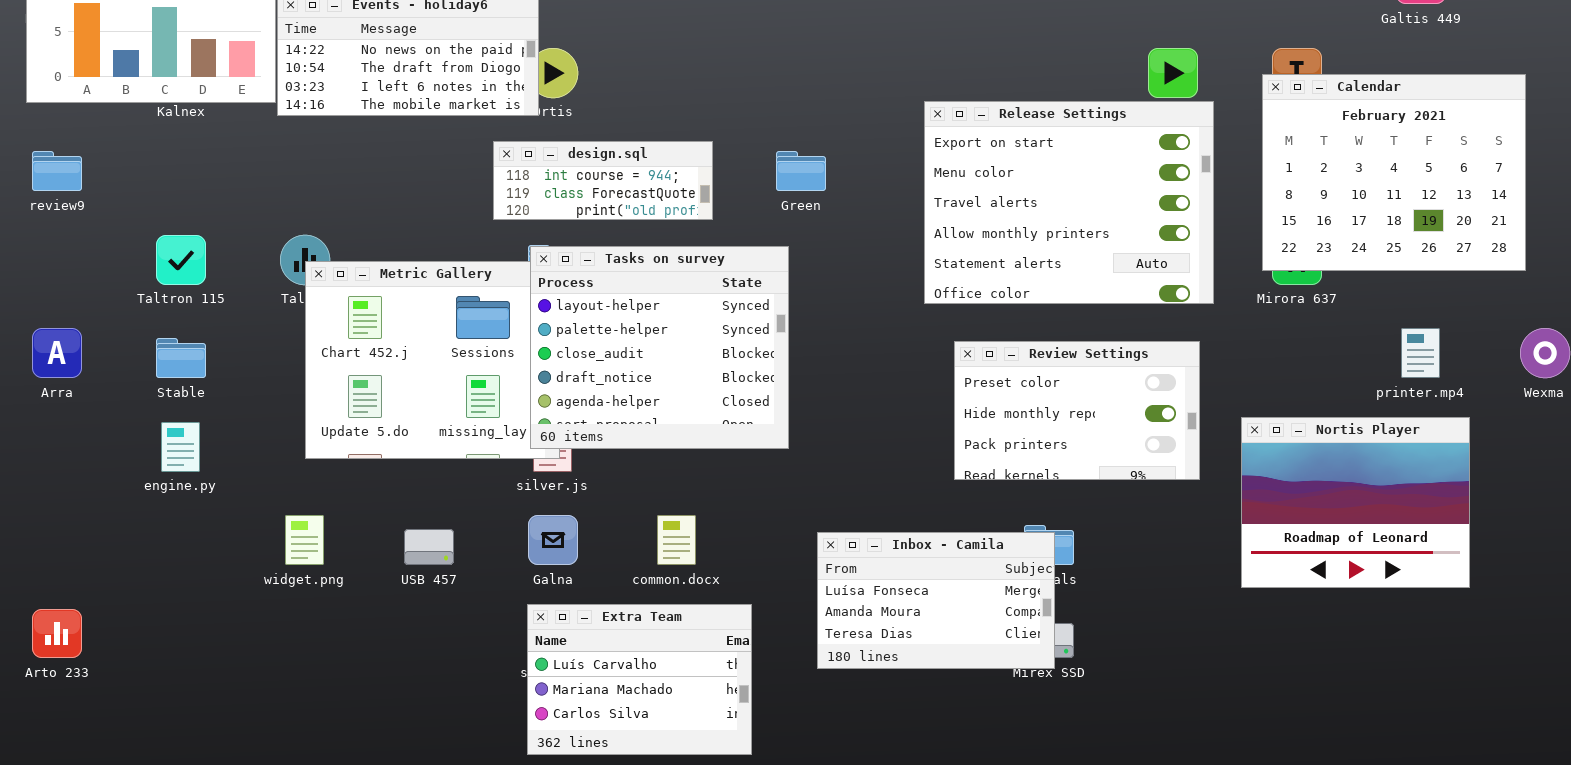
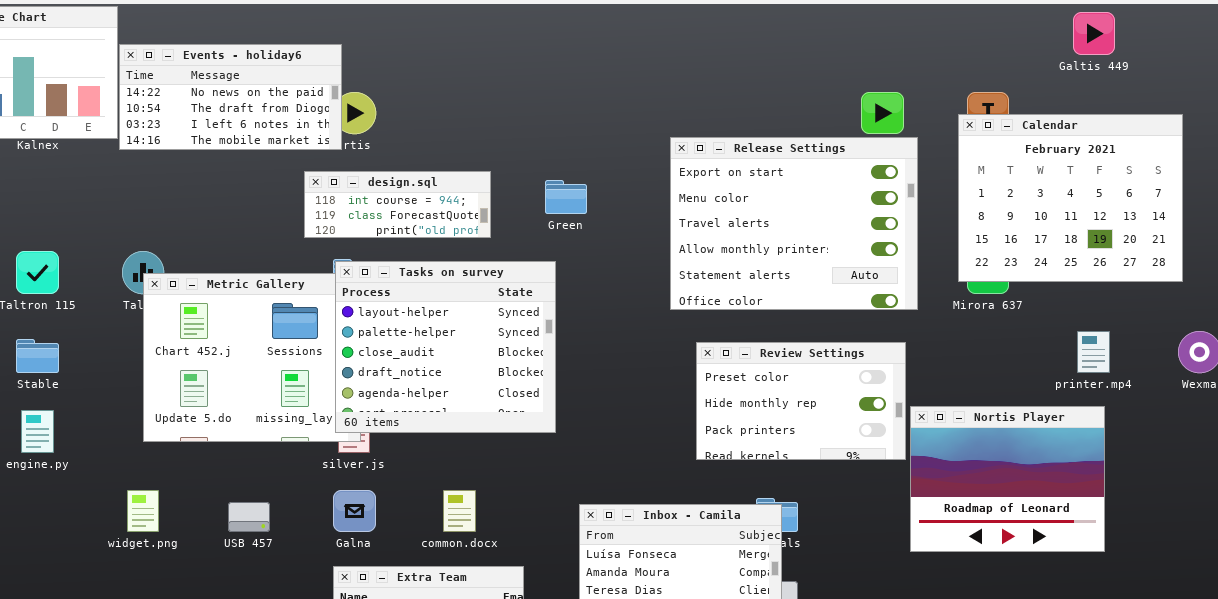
Nortis Player: [1241,417,1470,588] -> [910,406,1105,552], moved

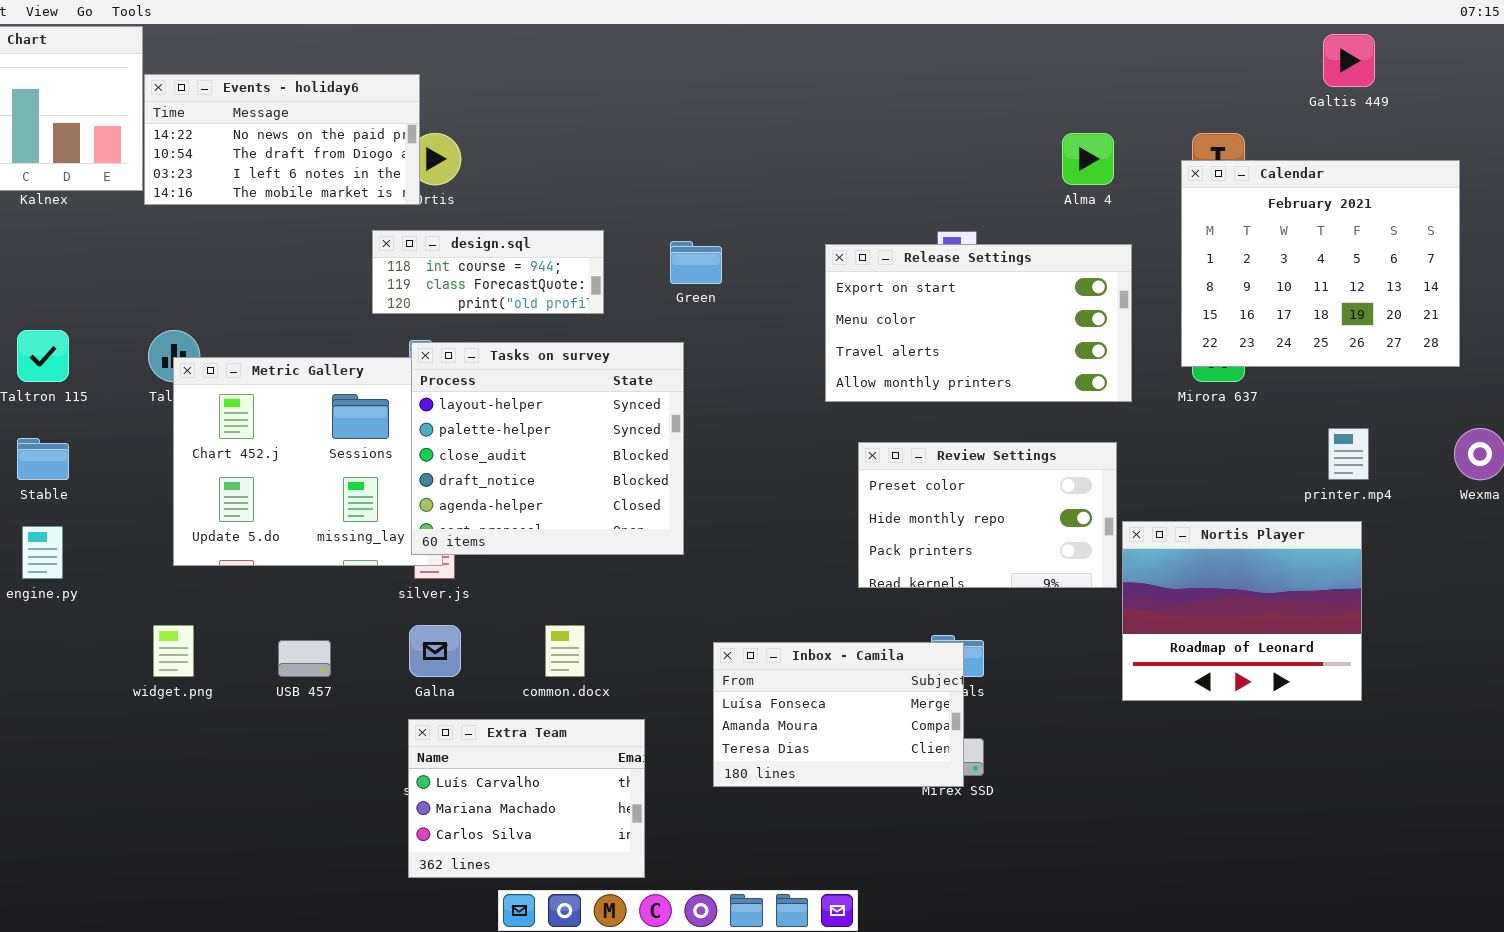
Release Settings: [670,137,918,310] -> [825,244,1132,402], resized

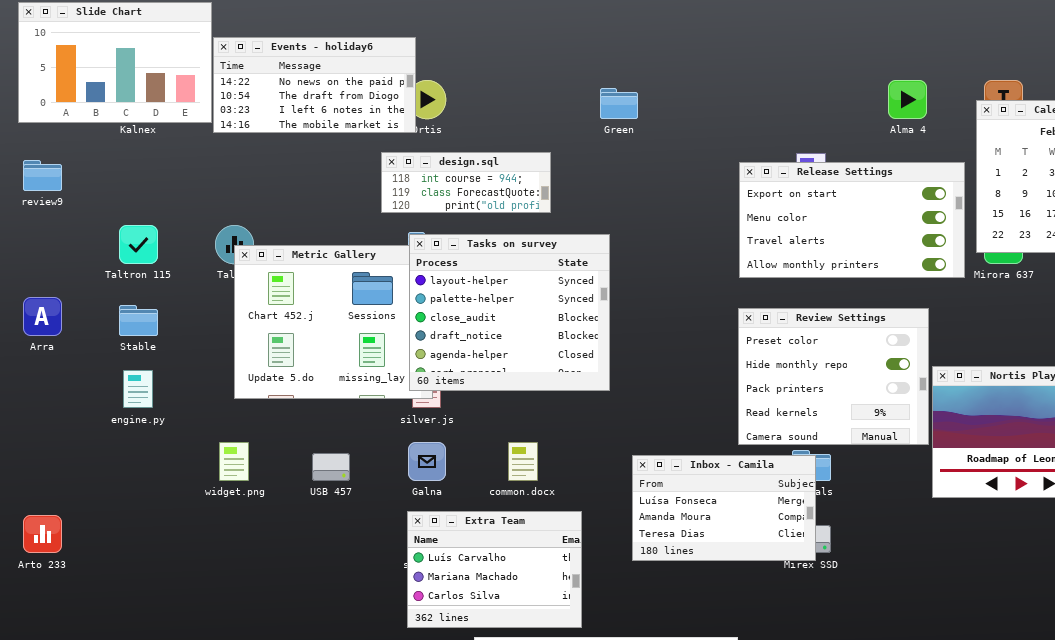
Green: [670,241,722,284] -> [600,88,638,119], moved
Release Settings: [825,244,1132,402] -> [739,162,965,278], moved
Review Settings: [858,442,1117,588] -> [738,308,929,445], resized

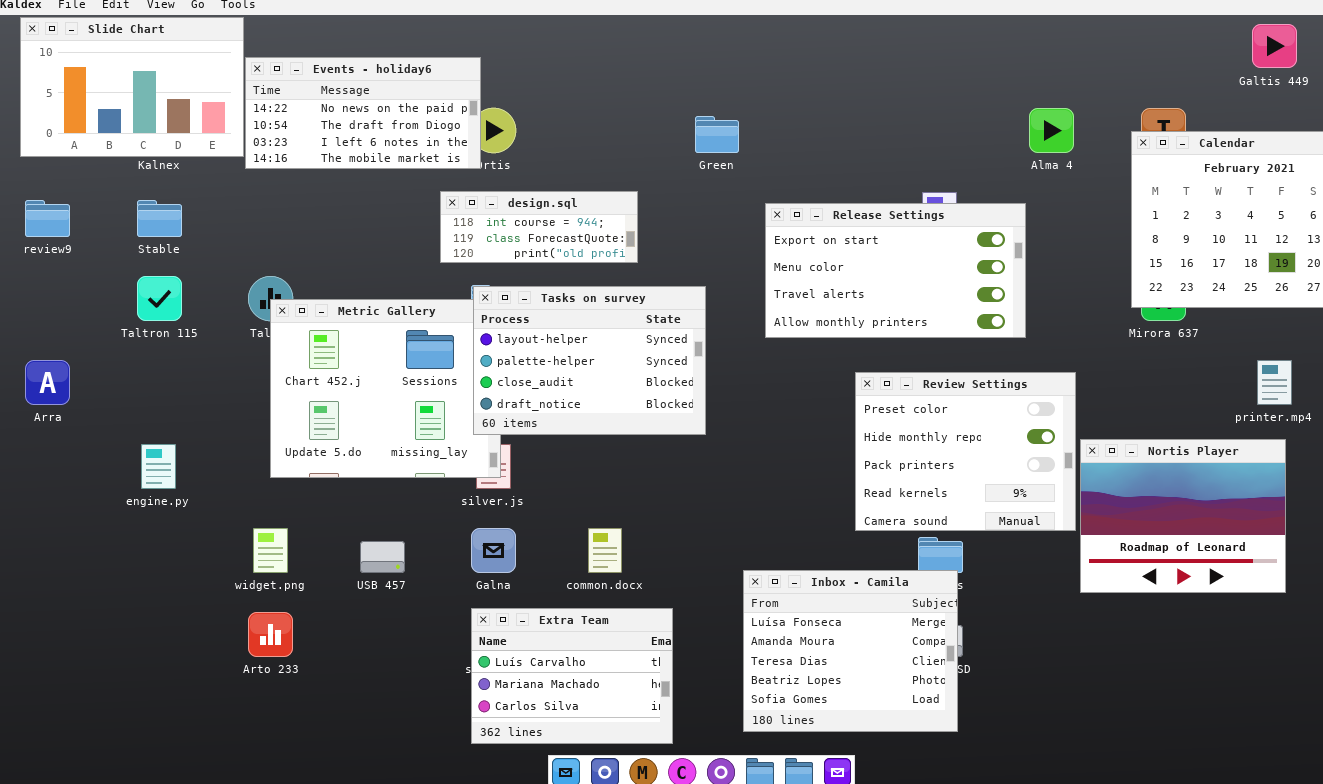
Release Settings: [739,162,965,278] -> [765,203,1026,338], moved
Tasks on survey: [409,234,610,391] -> [473,286,706,435], resized
Stable: [119,305,158,336] -> [137,200,182,237], moved
Inbox - Camila: [632,455,816,561] -> [743,570,958,732], moved, resized
Arto 233: [23,515,62,553] -> [248,612,293,657], moved

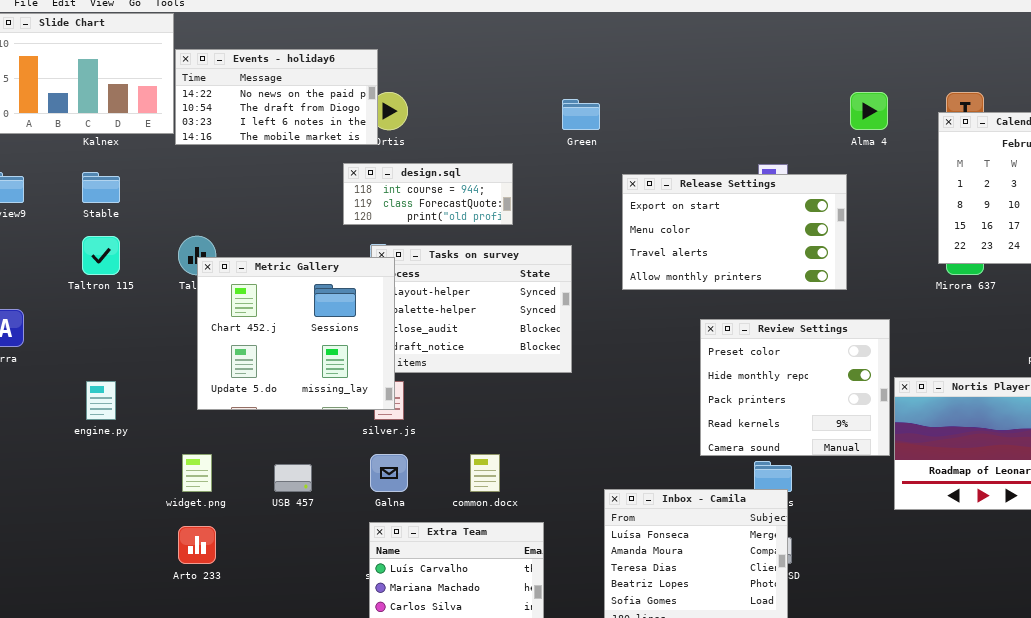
Metric Gallery: [270,299,501,478] -> [197,257,395,410], raised

